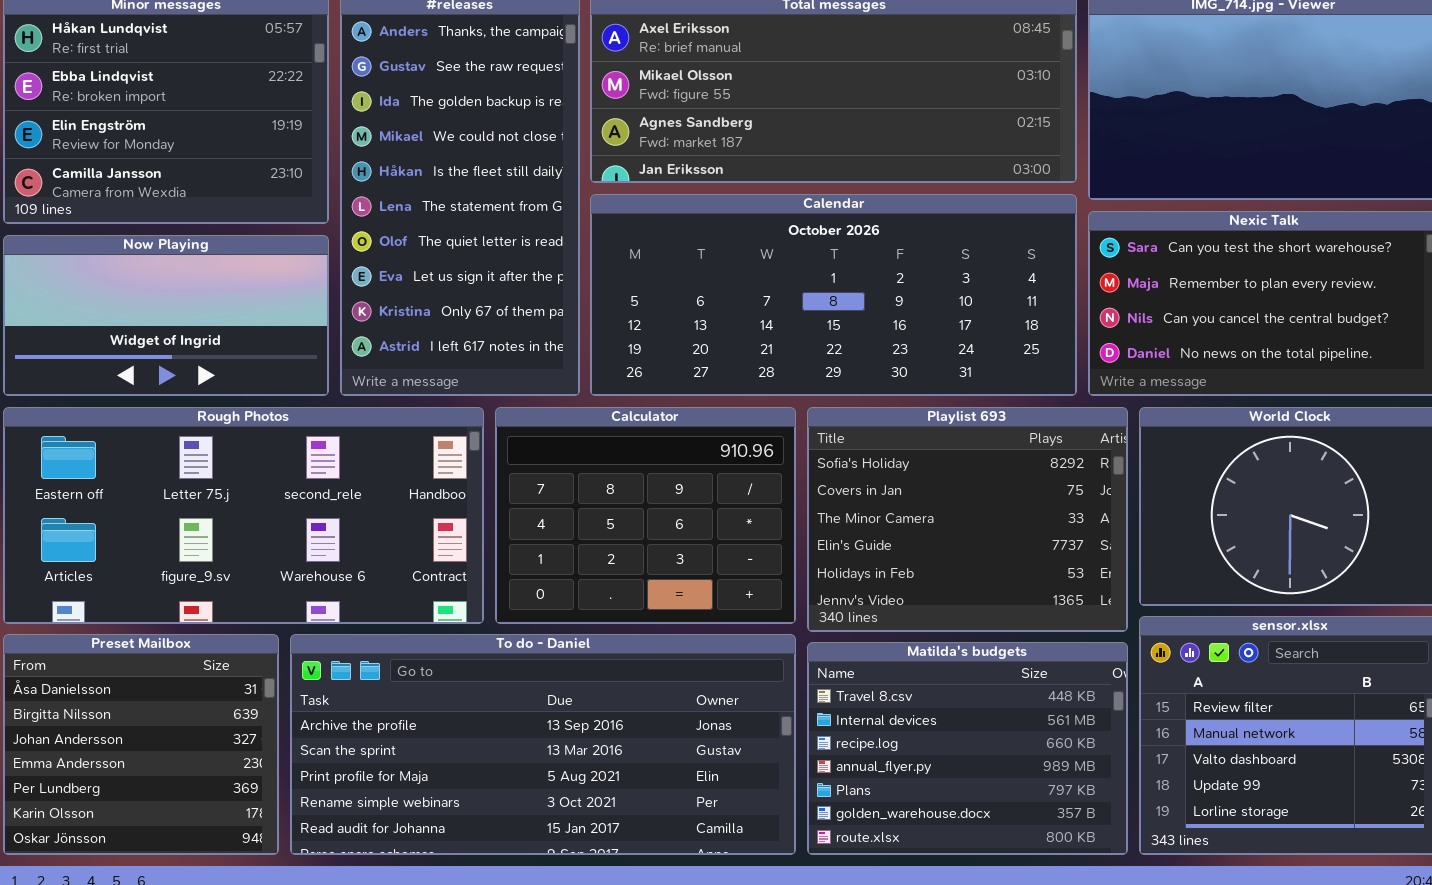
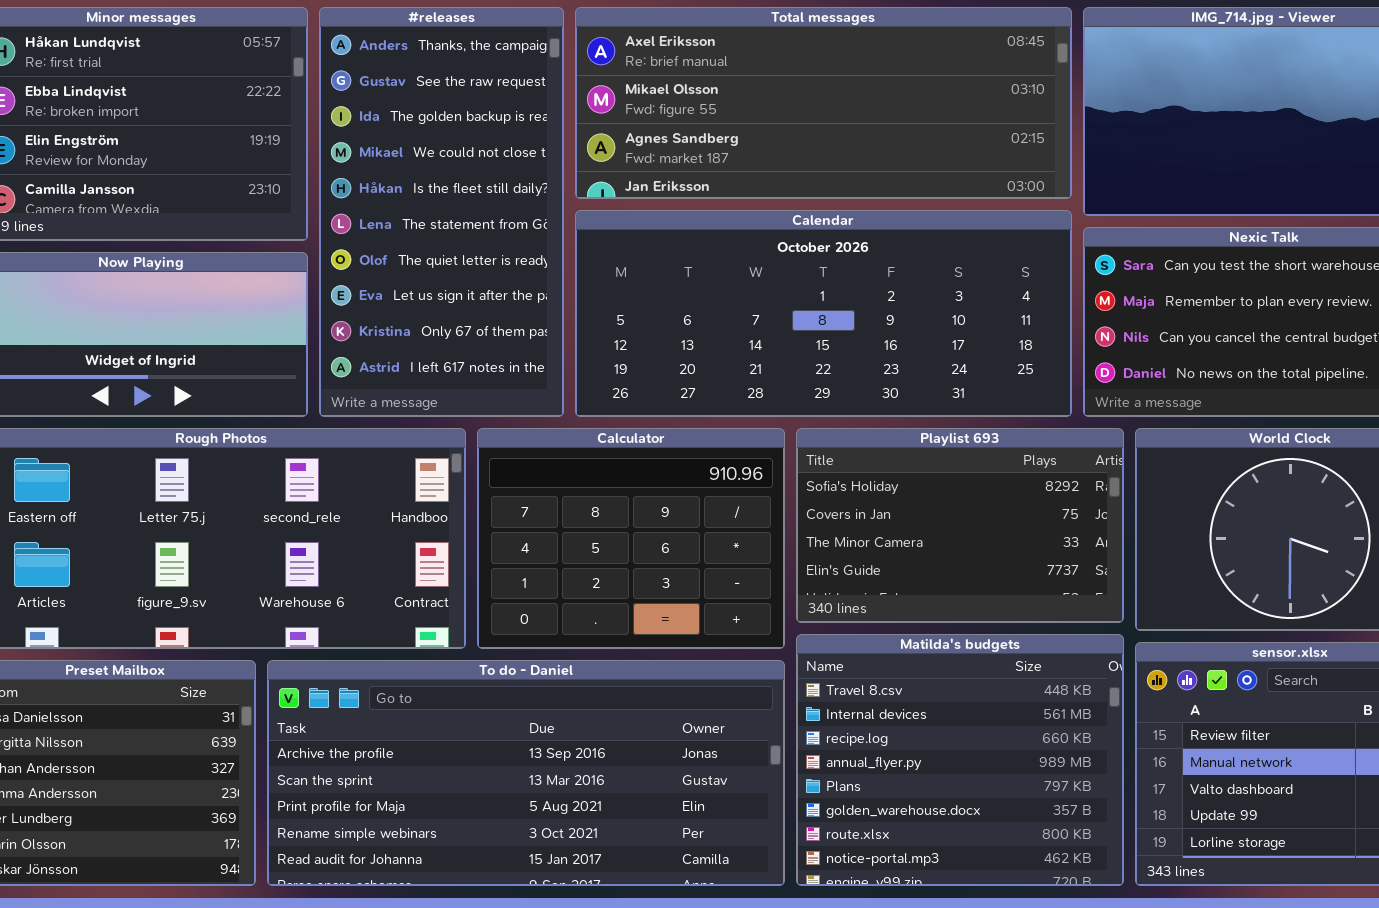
Playlist 693: [807,407,1128,632] -> [796,428,1124,623], resized
Matilda's budgets: [807,642,1128,855] -> [796,634,1124,886], resized

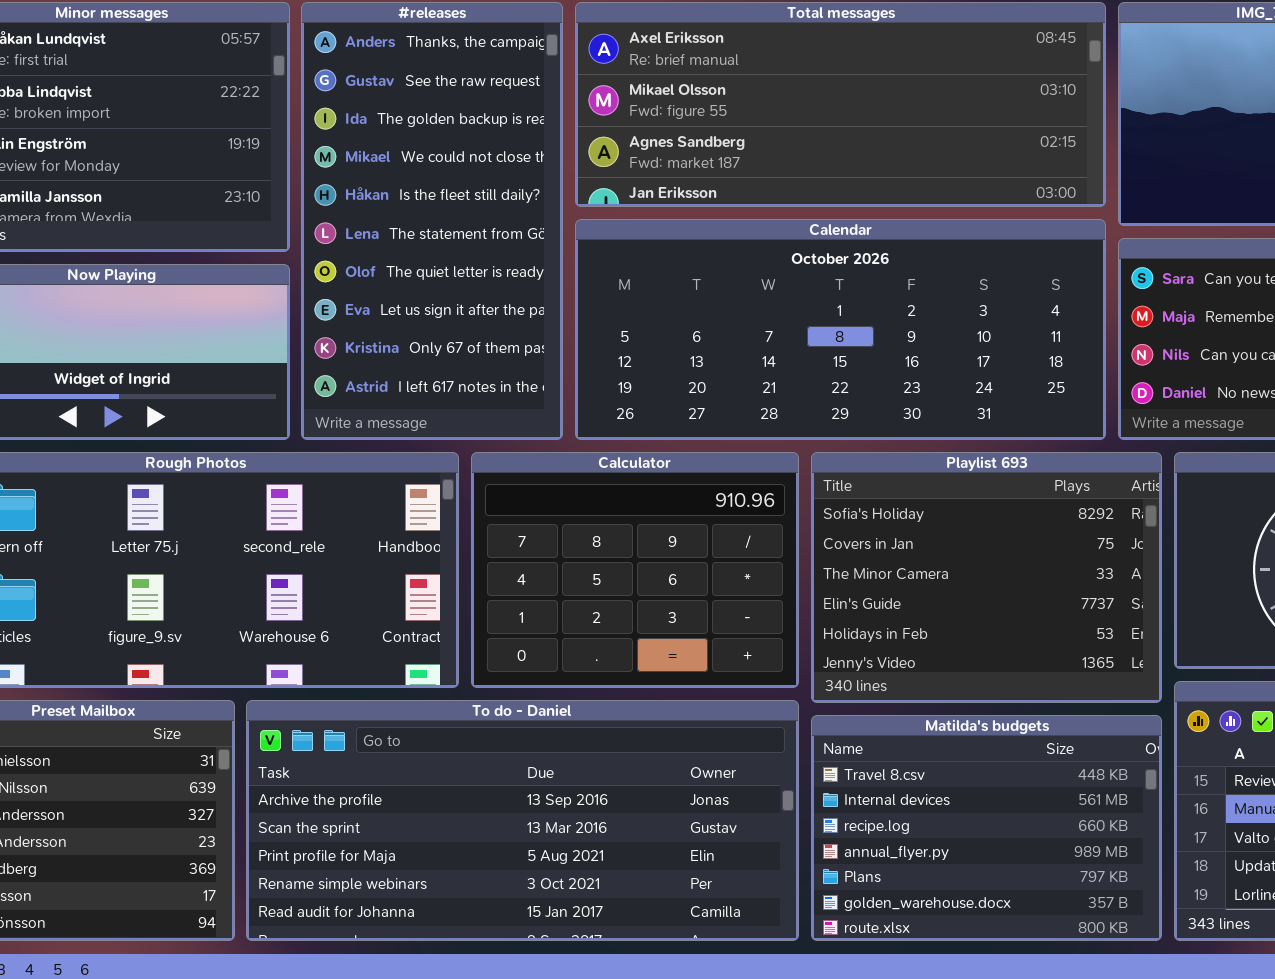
Playlist 693: [796,428,1124,623] -> [811,452,1162,703], resized
Matilda's budgets: [796,634,1124,886] -> [811,715,1162,941], resized

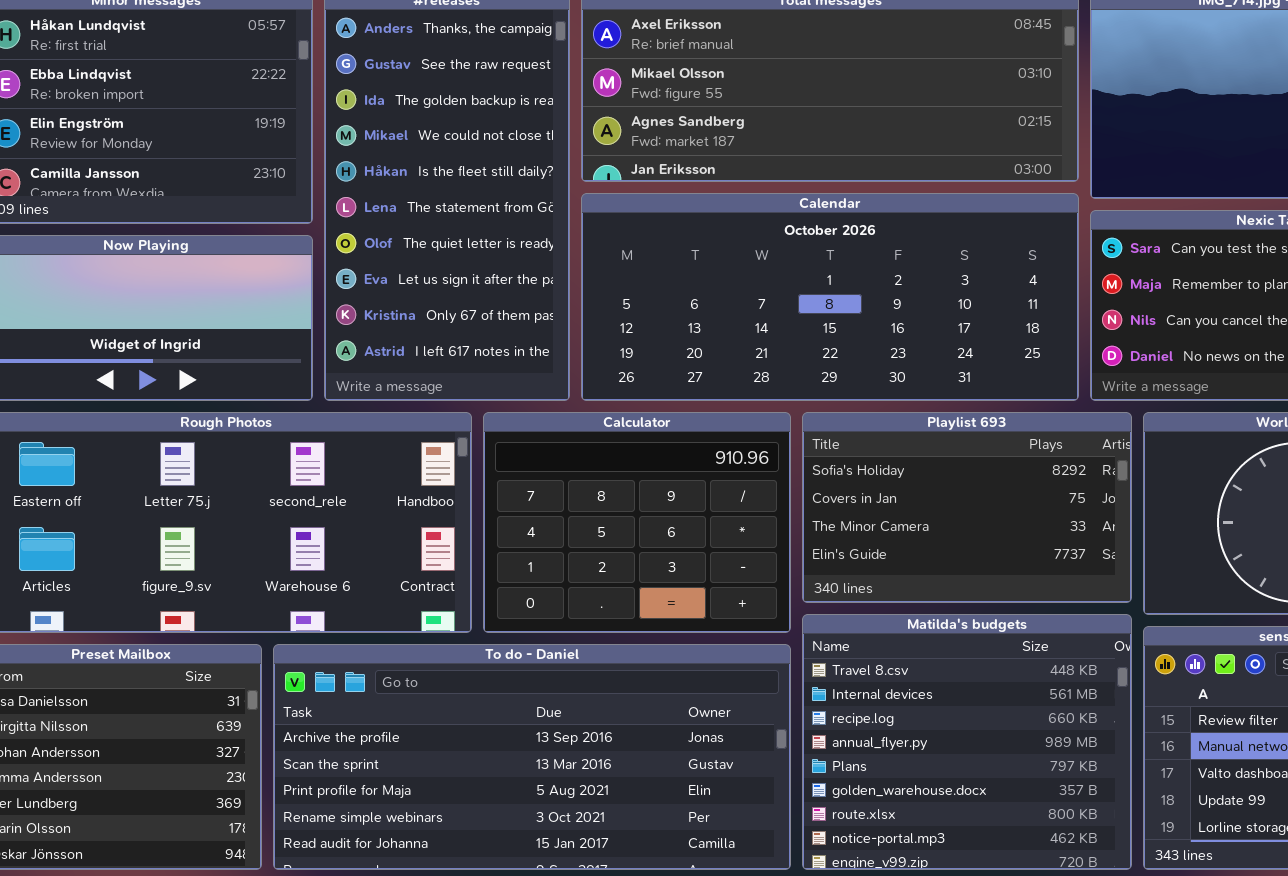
Playlist 693: [811,452,1162,703] -> [802,412,1132,603], resized
Matilda's budgets: [811,715,1162,941] -> [802,614,1132,870], resized

